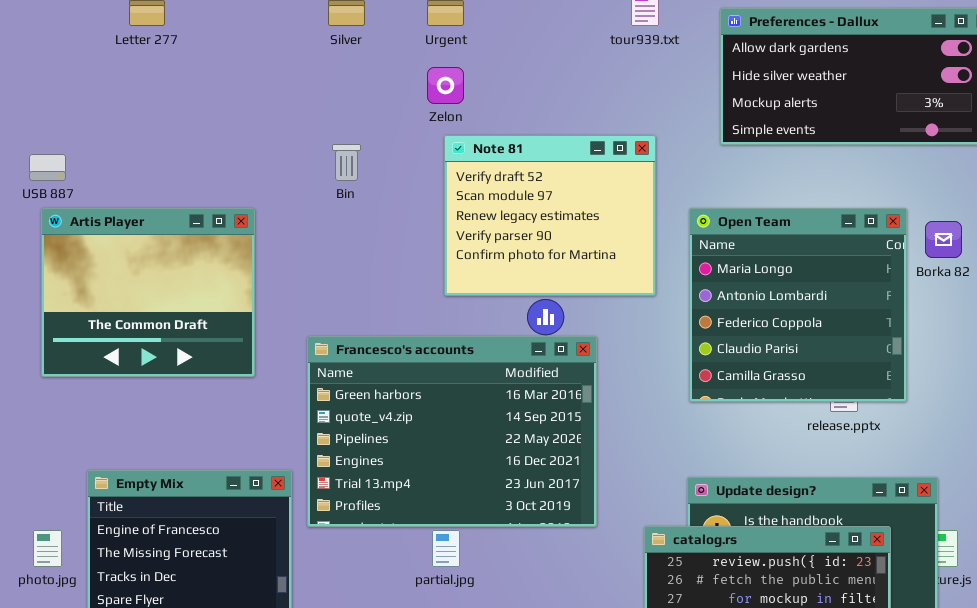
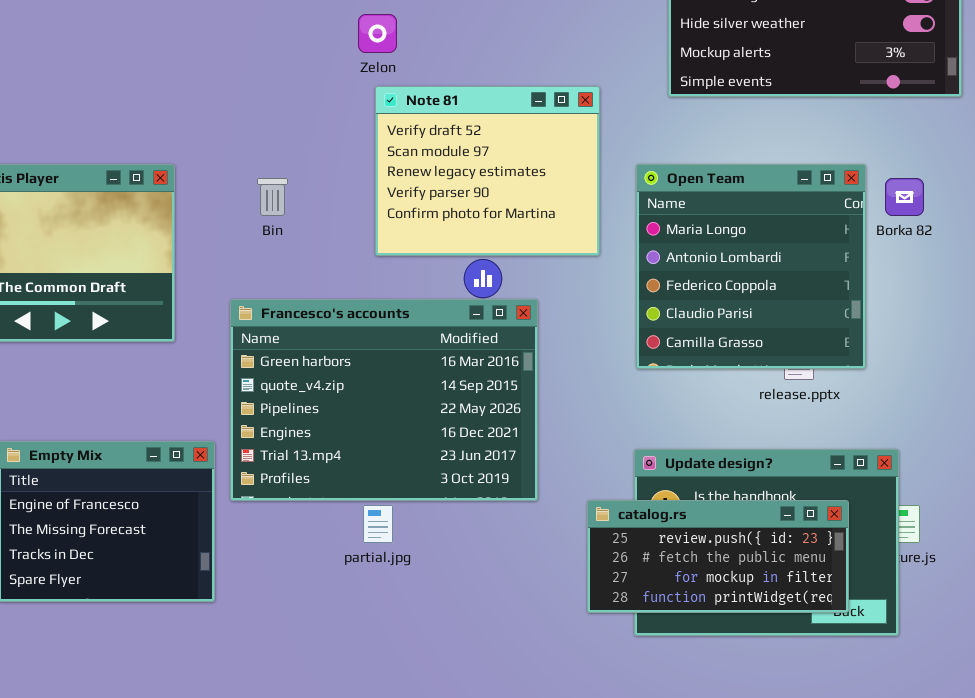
Bin: [332,144,361,181] -> [257,178,288,216], moved

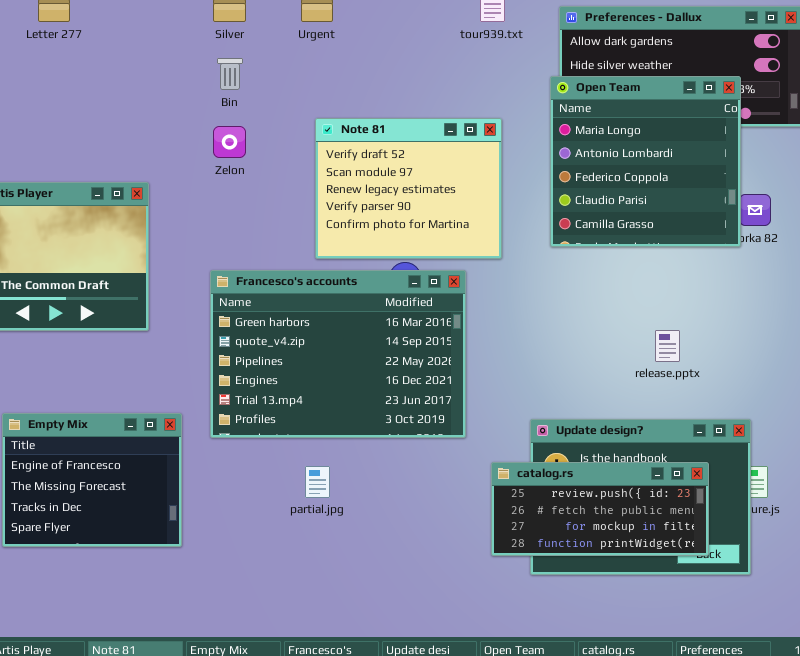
Zelon: [358,14,397,53] -> [213,126,246,158], moved
Open Team: [636,164,866,369] -> [550,76,741,247], moved
Bin: [257,178,288,216] -> [217,58,243,90], moved
Francesco's accounts: [230,299,538,501] -> [210,270,466,438], moved

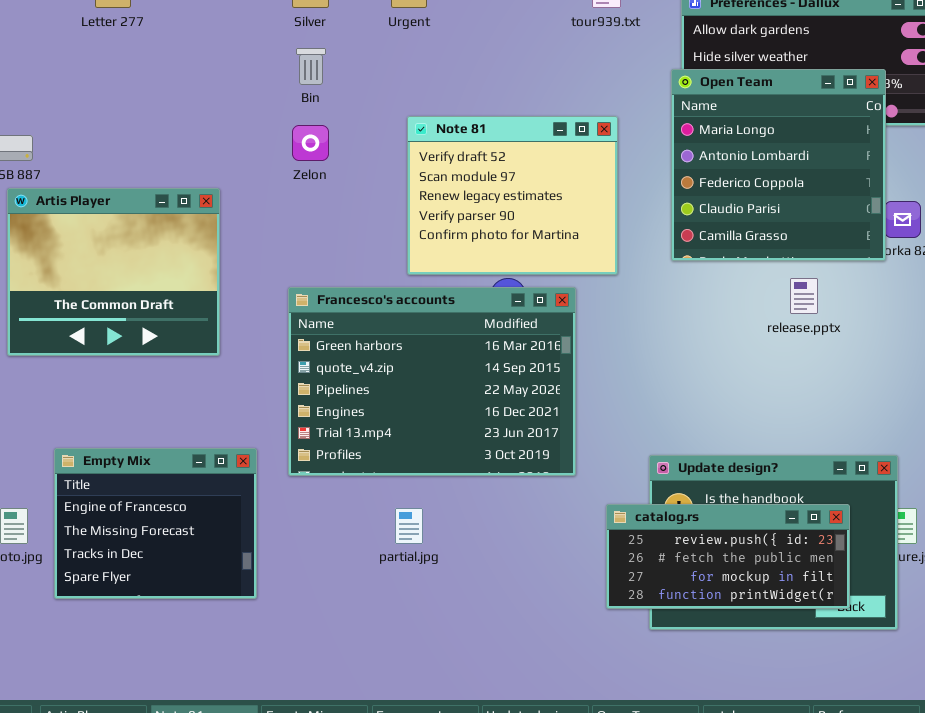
release.pptx: [655,330,680,362] -> [790,278,818,314], moved

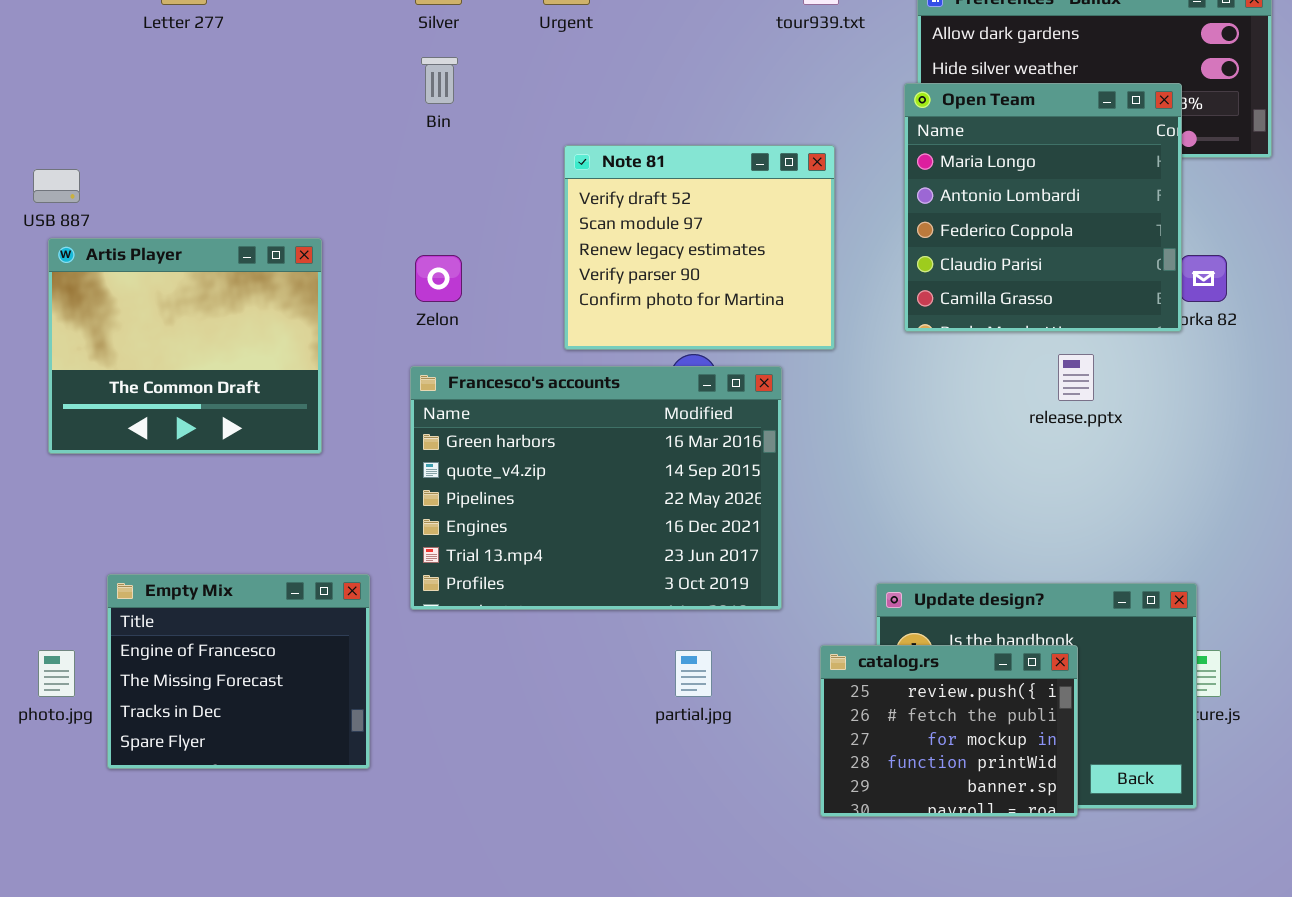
Zelon: [292,125,329,161] -> [415,255,462,302], moved
catalog.rs: [606,504,850,609] -> [820,645,1078,817], resized
partial.jpg: [395,508,423,544] -> [675,650,712,697], moved

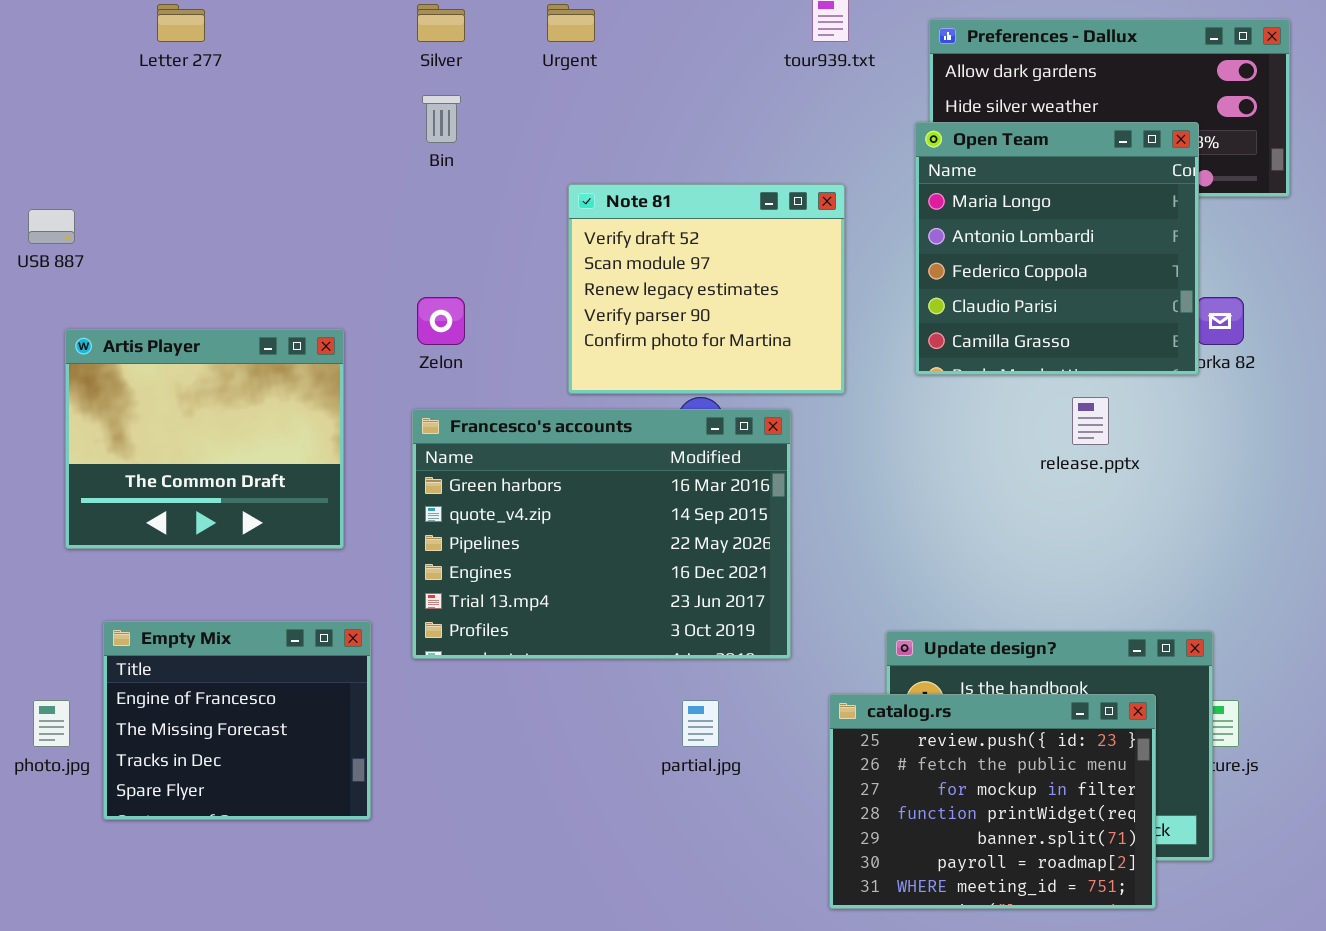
Artis Player: [48,238,322,454] -> [65,329,344,549], moved
catalog.rs: [820,645,1078,817] -> [829,694,1156,909], resized

